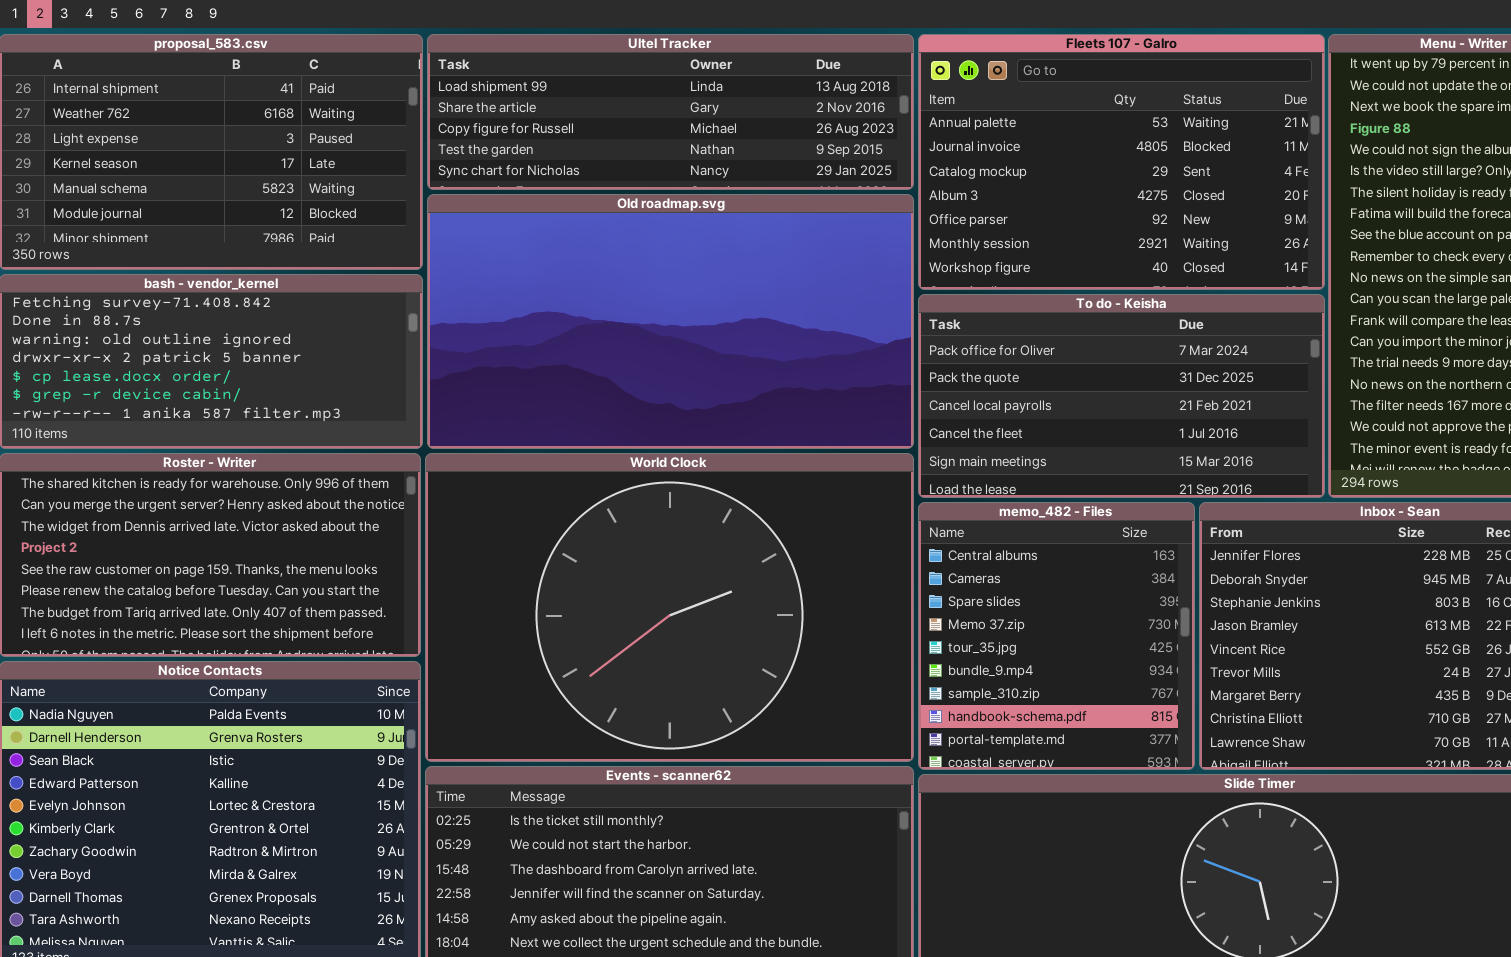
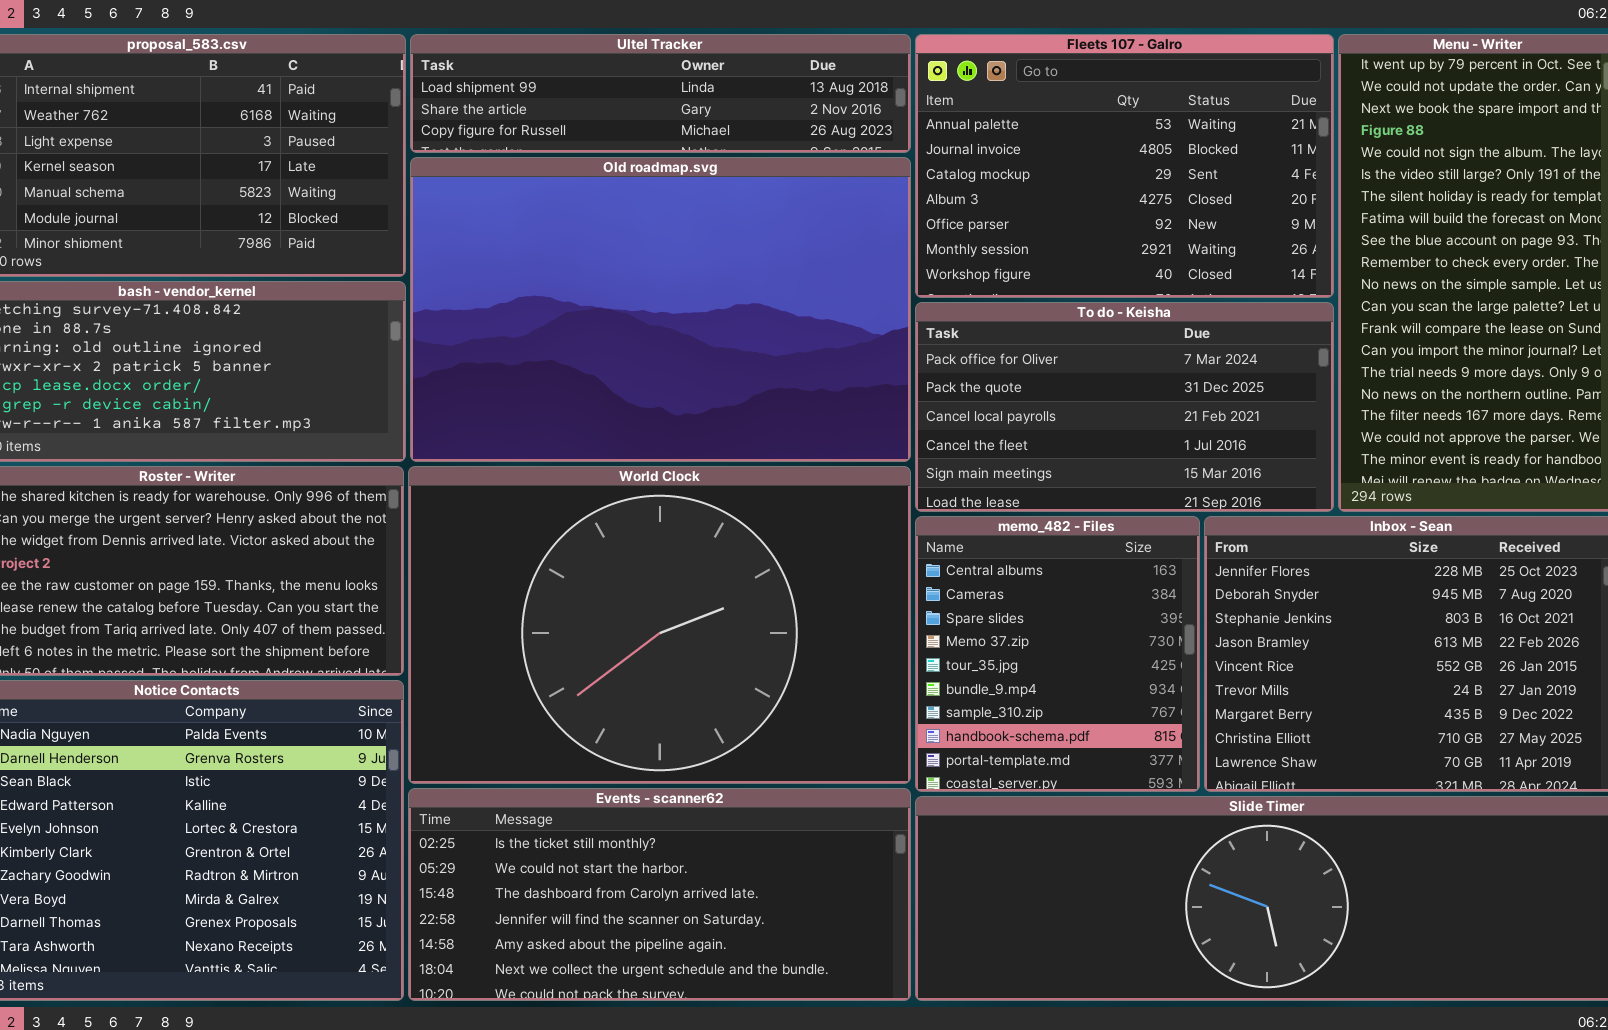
Ultel Tracker: [427,34,914,190] -> [410,34,911,153], resized
Old roadmap.svg: [427,194,914,449] -> [410,157,911,462], resized

